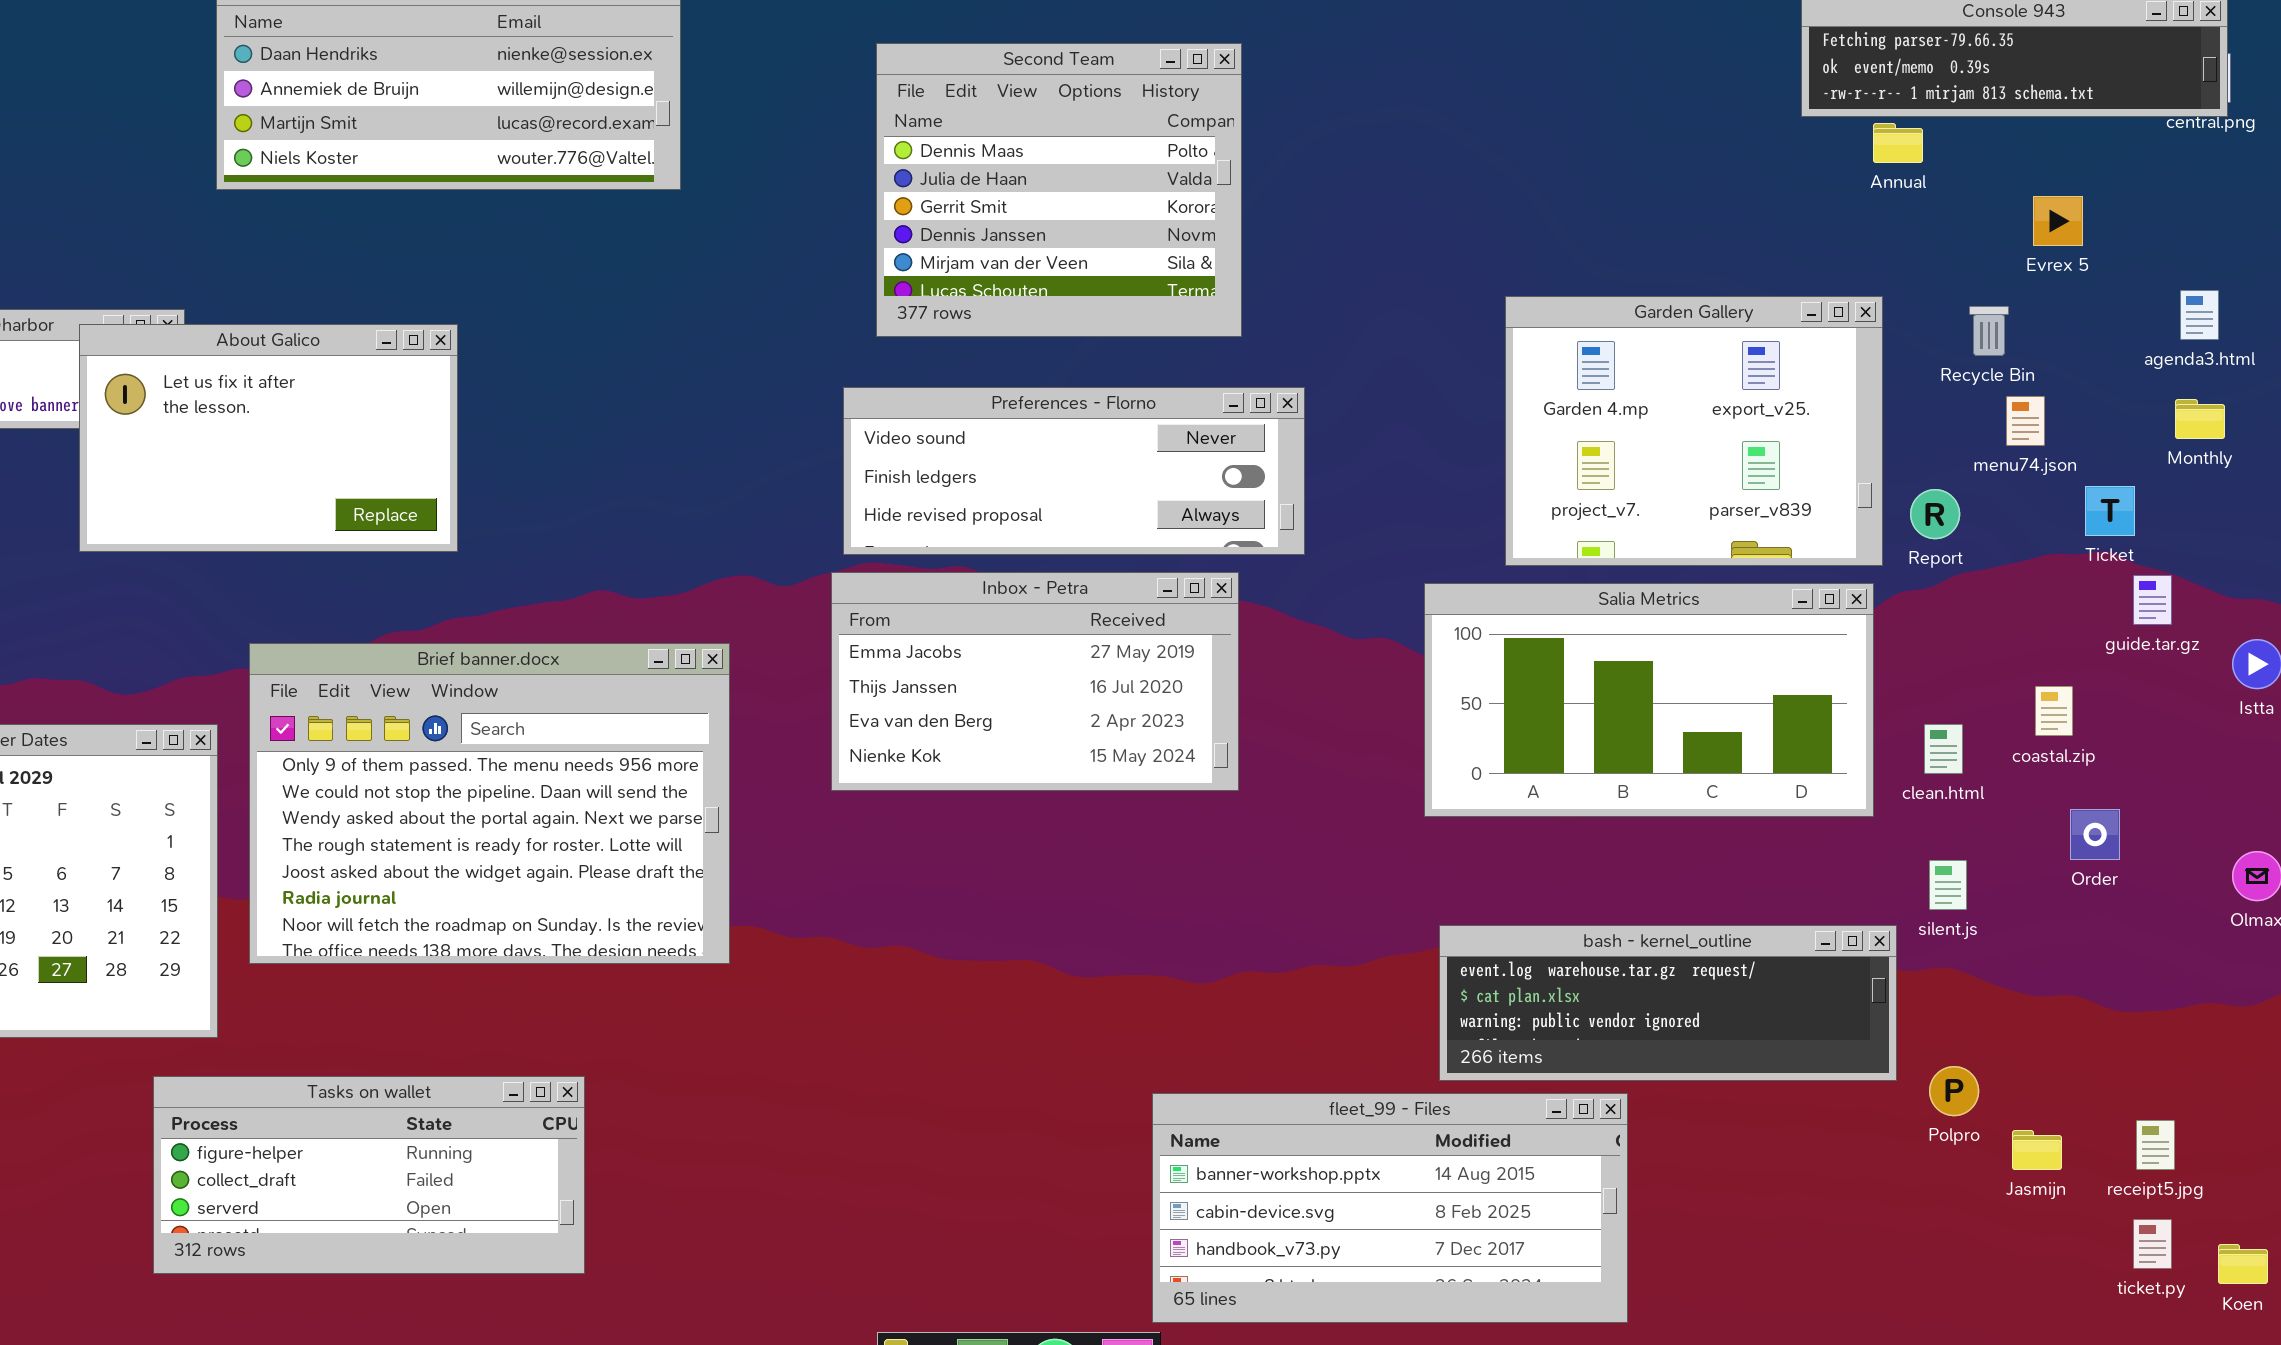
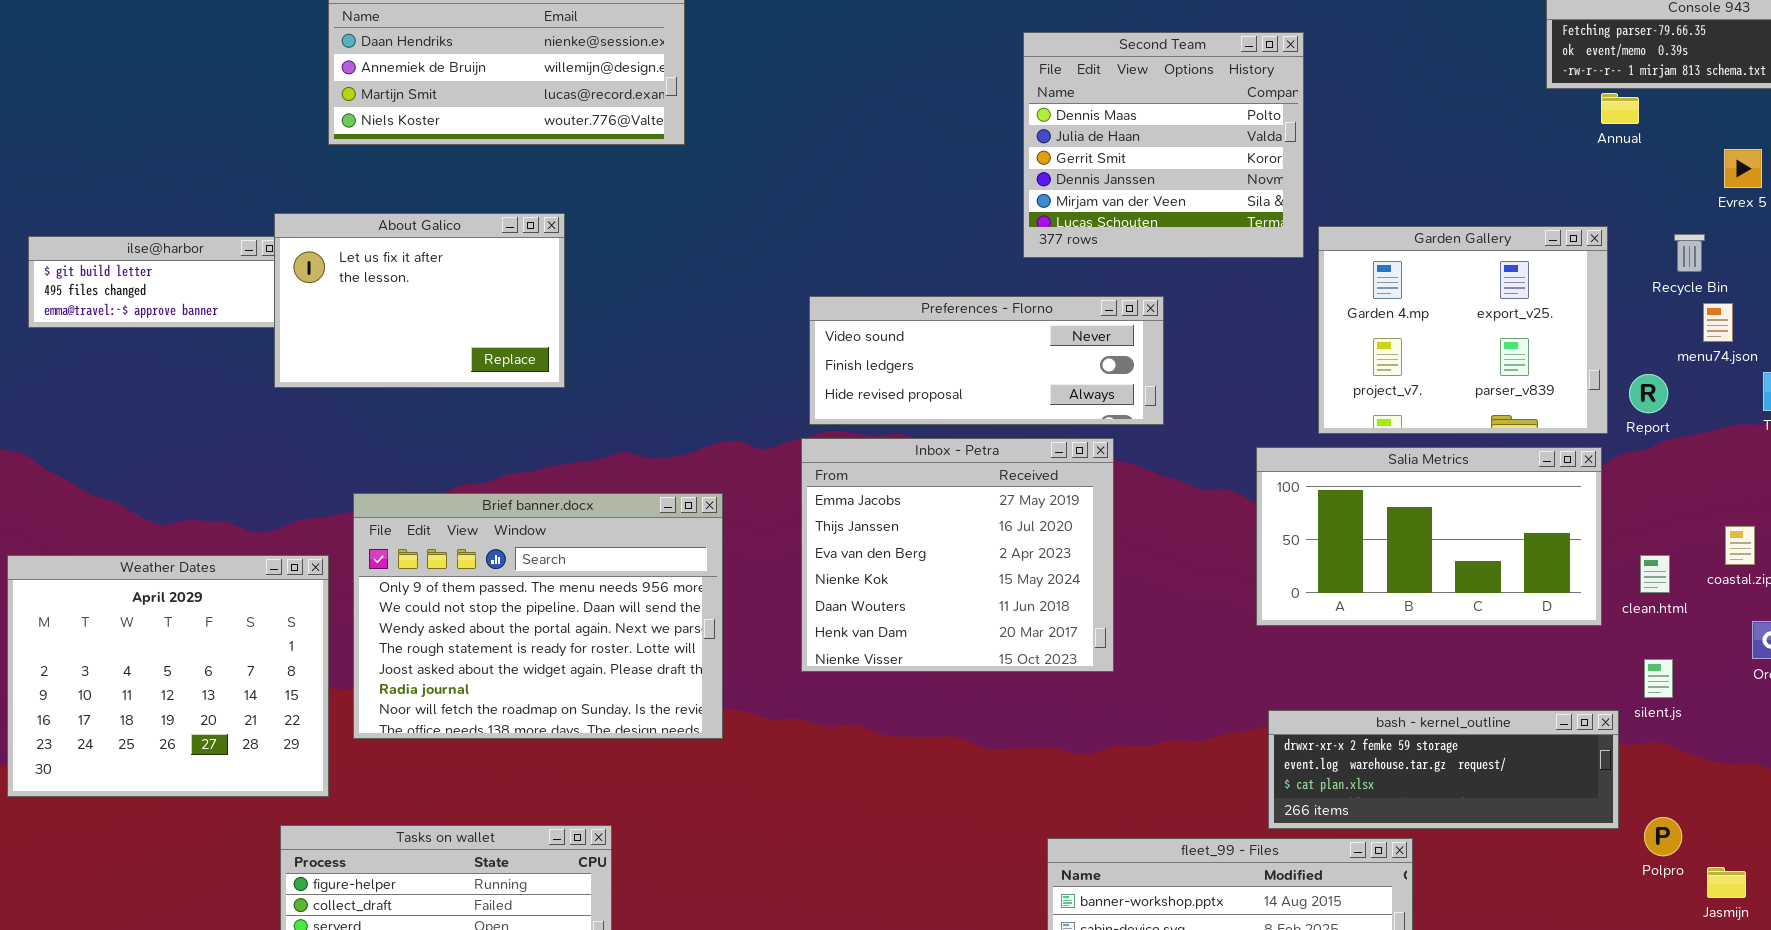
Second Team: [876,43,1242,337] -> [1023,32,1304,258], moved
About Galico: [79,324,458,552] -> [274,213,565,388], moved
Inbox - Petra: [831,572,1239,791] -> [801,438,1114,672], resized
bash - kernel_outline: [1439,925,1897,1081] -> [1268,710,1619,829], scrolled up 1 row

